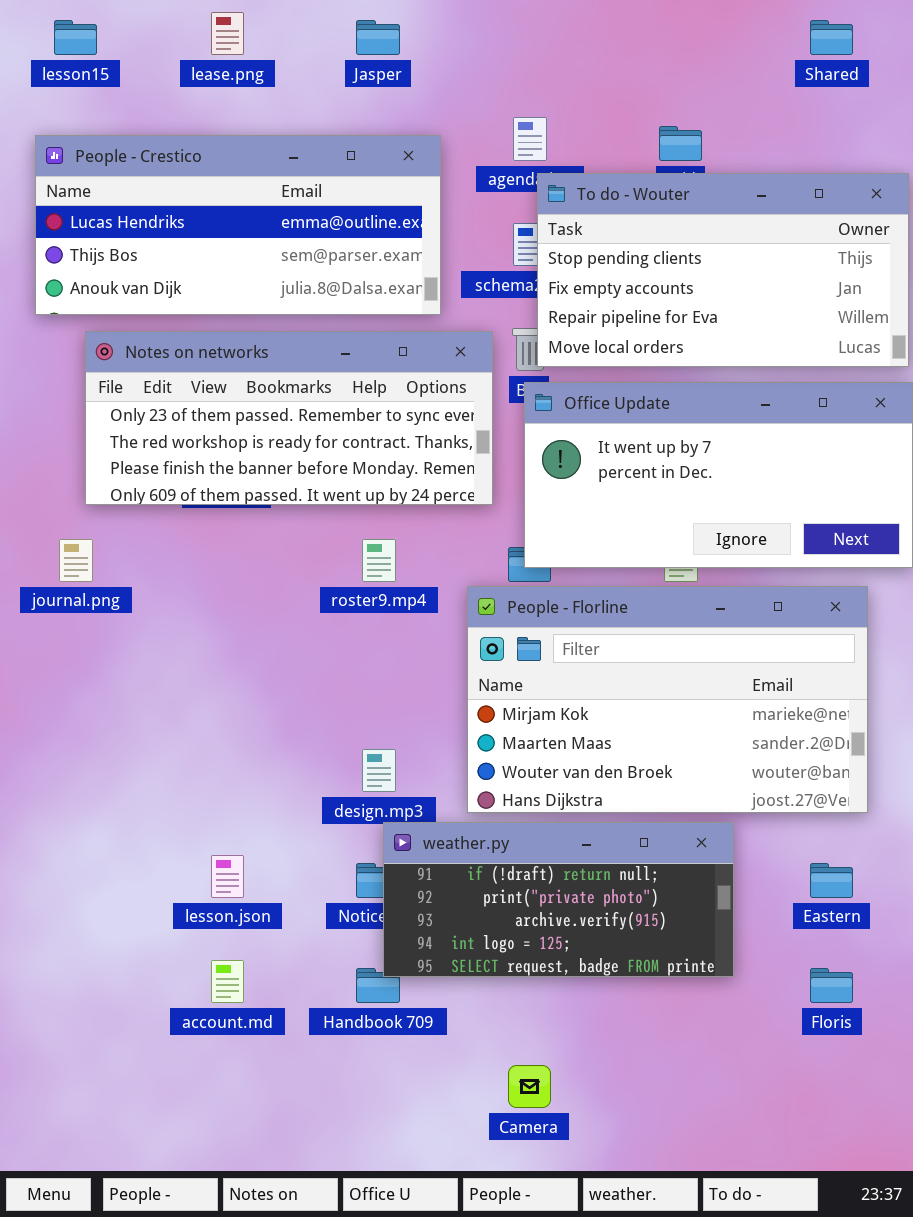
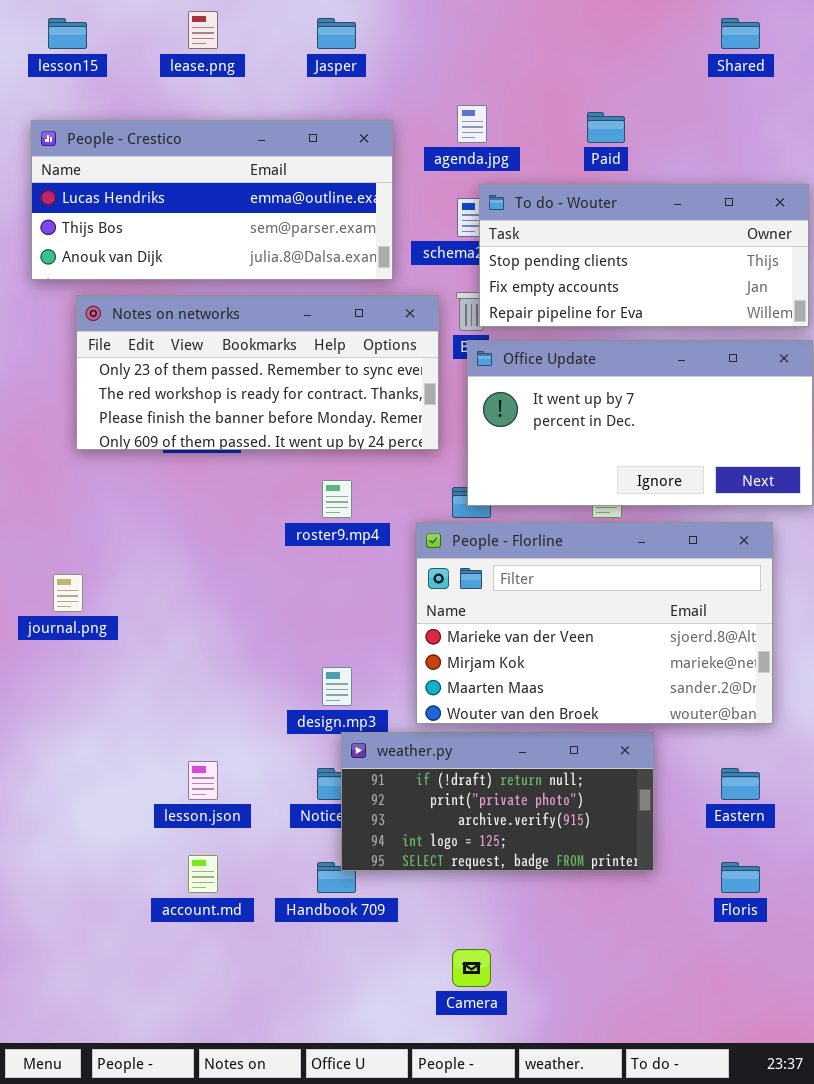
To do - Wouter: [537,173,909,367] -> [479,184,809,327], resized
journal.png: [59,539,93,582] -> [53,574,83,612], moved
People - Florline: [467,586,868,813] -> [416,522,773,724], scrolled up 1 row

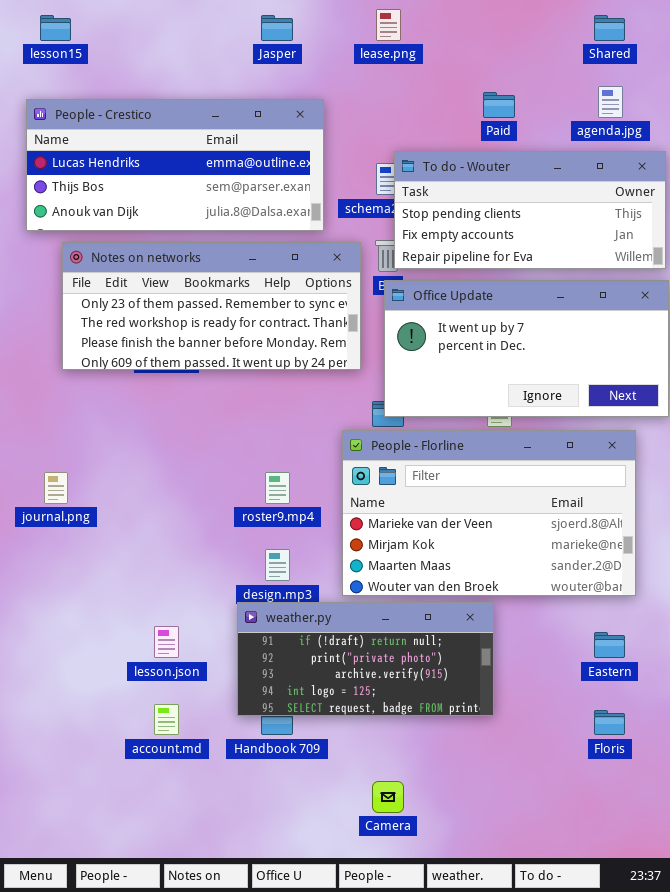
lease.png: [188,11,218,49] -> [376,9,401,41], moved
agenda.jpg: [457,105,487,143] -> [598,86,623,118], moved
roster9.mp4: [322,480,352,518] -> [265,472,290,504], moved
weather.py: [341,732,654,871] -> [237,602,494,716], moved

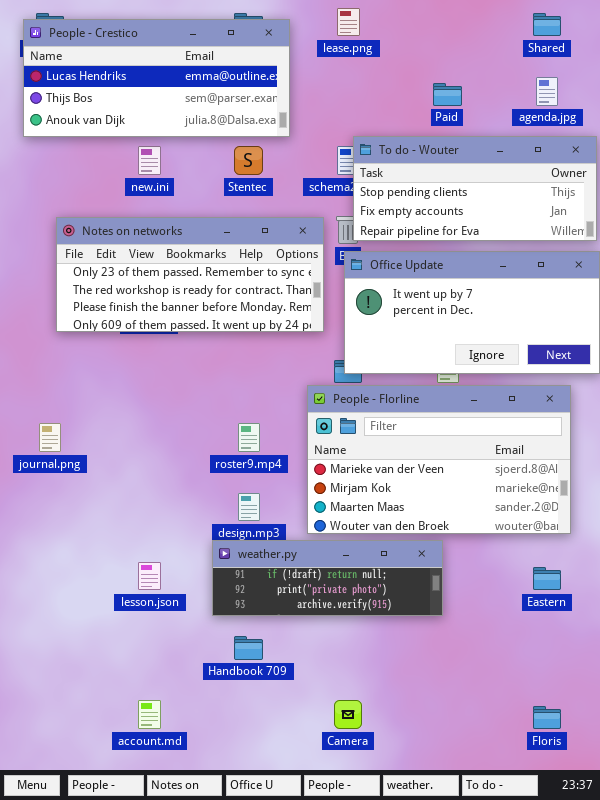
People - Crestico: [26,99,324,231] -> [23,19,290,137], moved
weather.py: [237,602,494,716] -> [212,540,443,616], resized
account.md: [154,704,179,735] -> [138,700,161,729], moved
Floris: [594,710,625,735] -> [533,706,561,729], moved

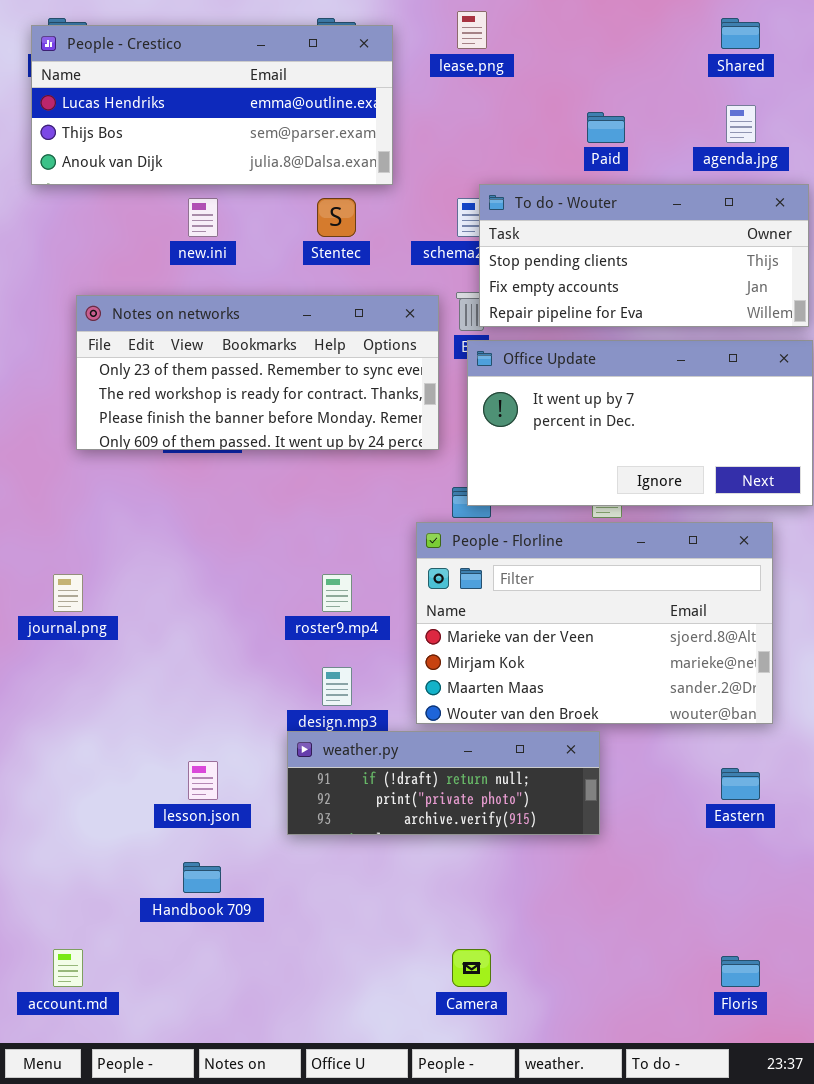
Handbook 709: [234,636,263,660] -> [183,862,221,893], moved
account.md: [138,700,161,729] -> [53,949,83,987], moved

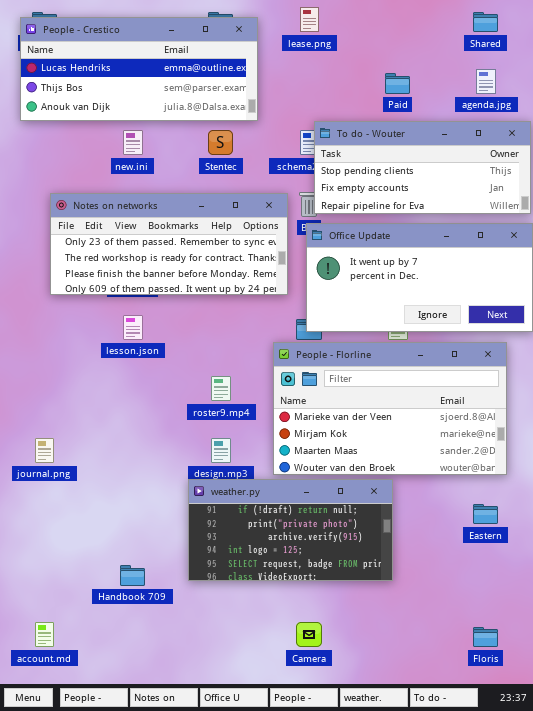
journal.png: [53,574,83,612] -> [35,438,54,463], moved
weather.py: [287,731,600,835] -> [188,479,393,581], resized
lesson.json: [188,761,218,800] -> [123,315,143,340], moved

